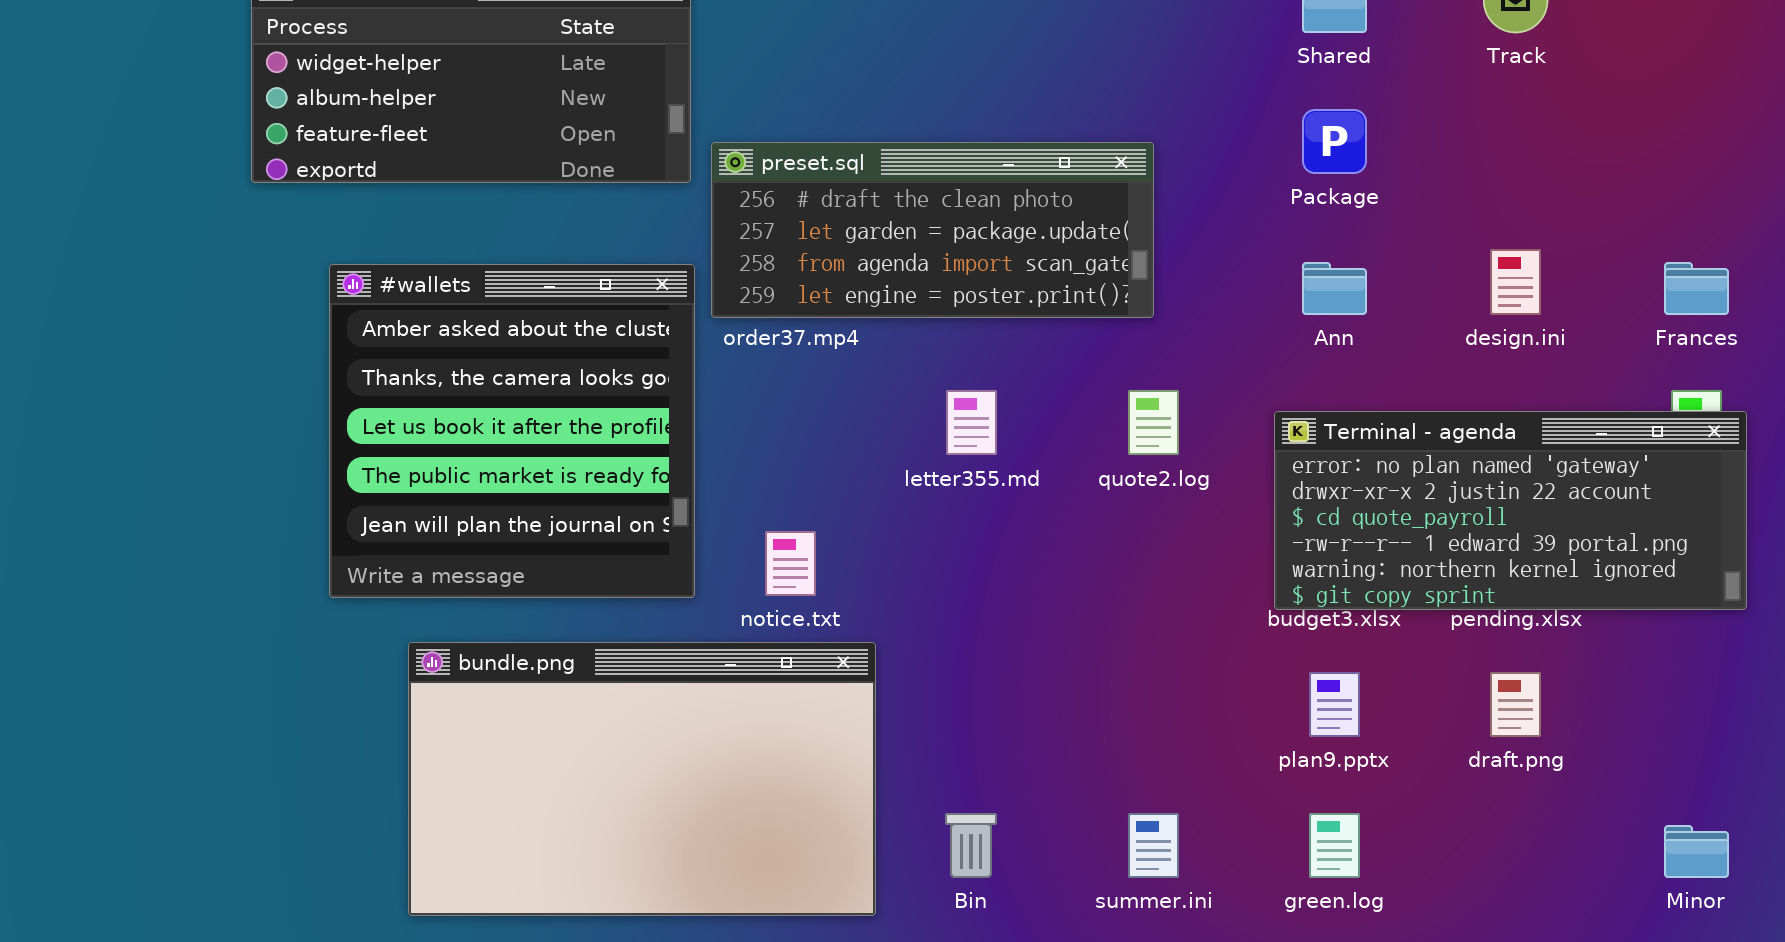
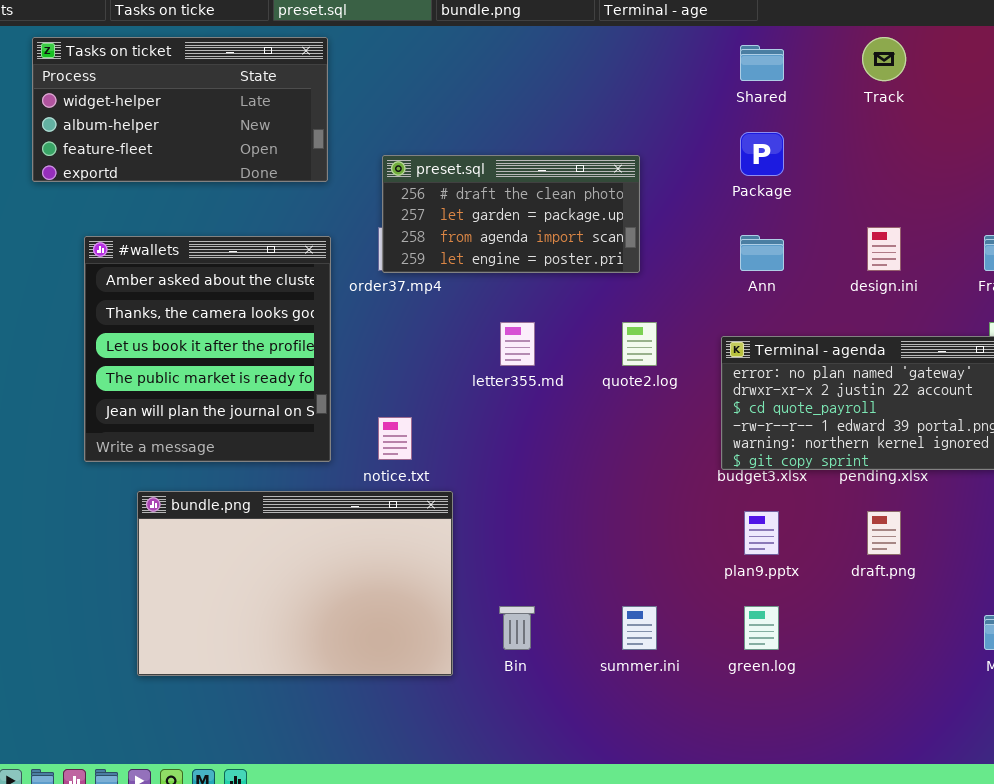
preset.sql: [711,142,1154,318] -> [382,155,640,273], resized

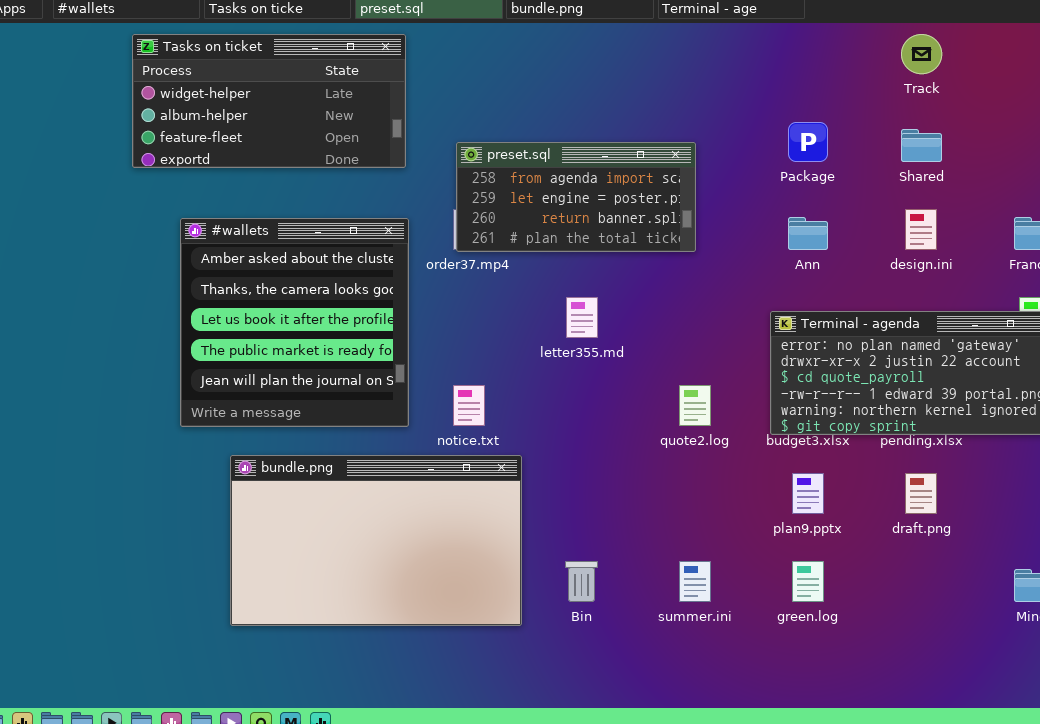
Shared: [740,45,784,81] -> [901,129,942,162], moved
preset.sql: [382,155,640,273] -> [456,142,696,252], scrolled down 2 rows
quote2.log: [622,322,657,366] -> [679,385,711,426], moved

